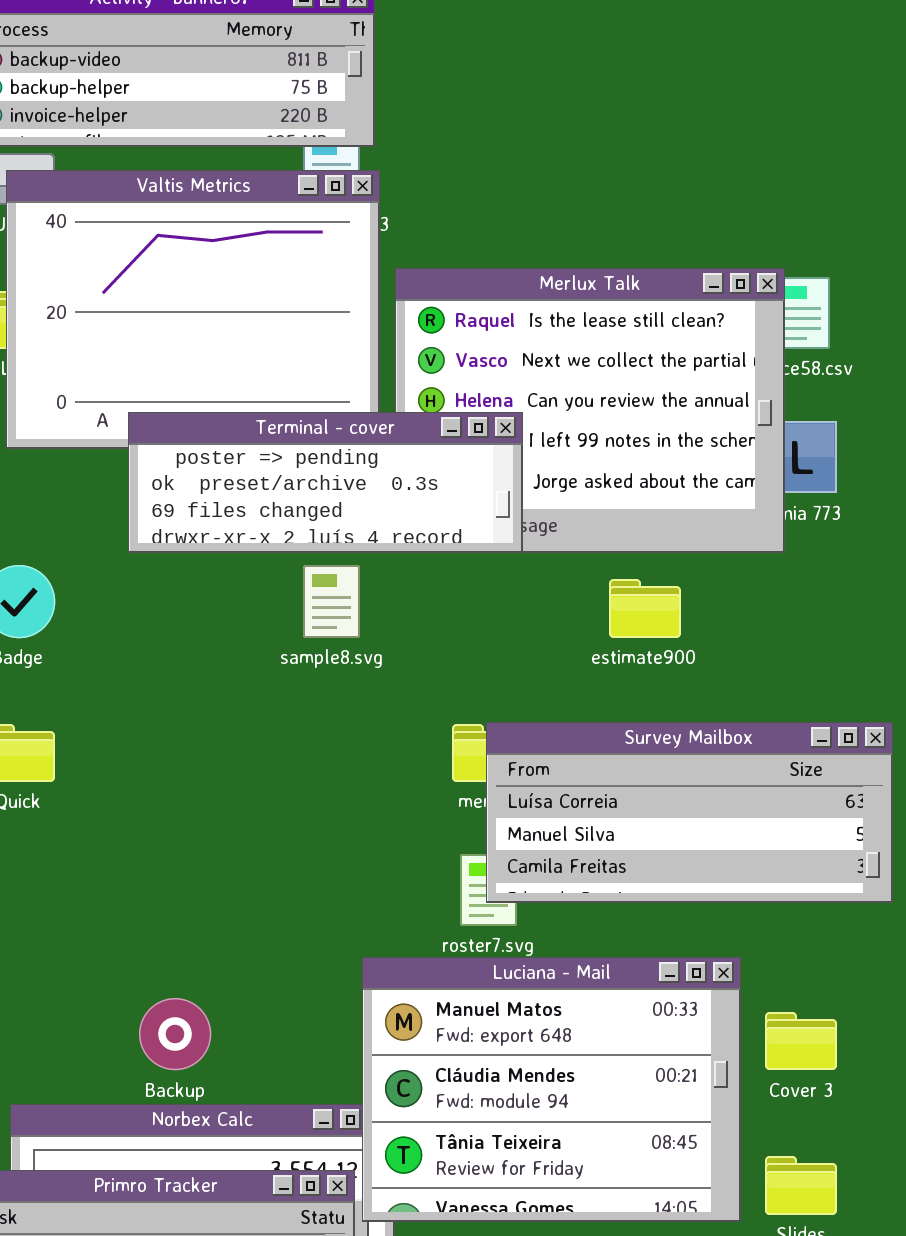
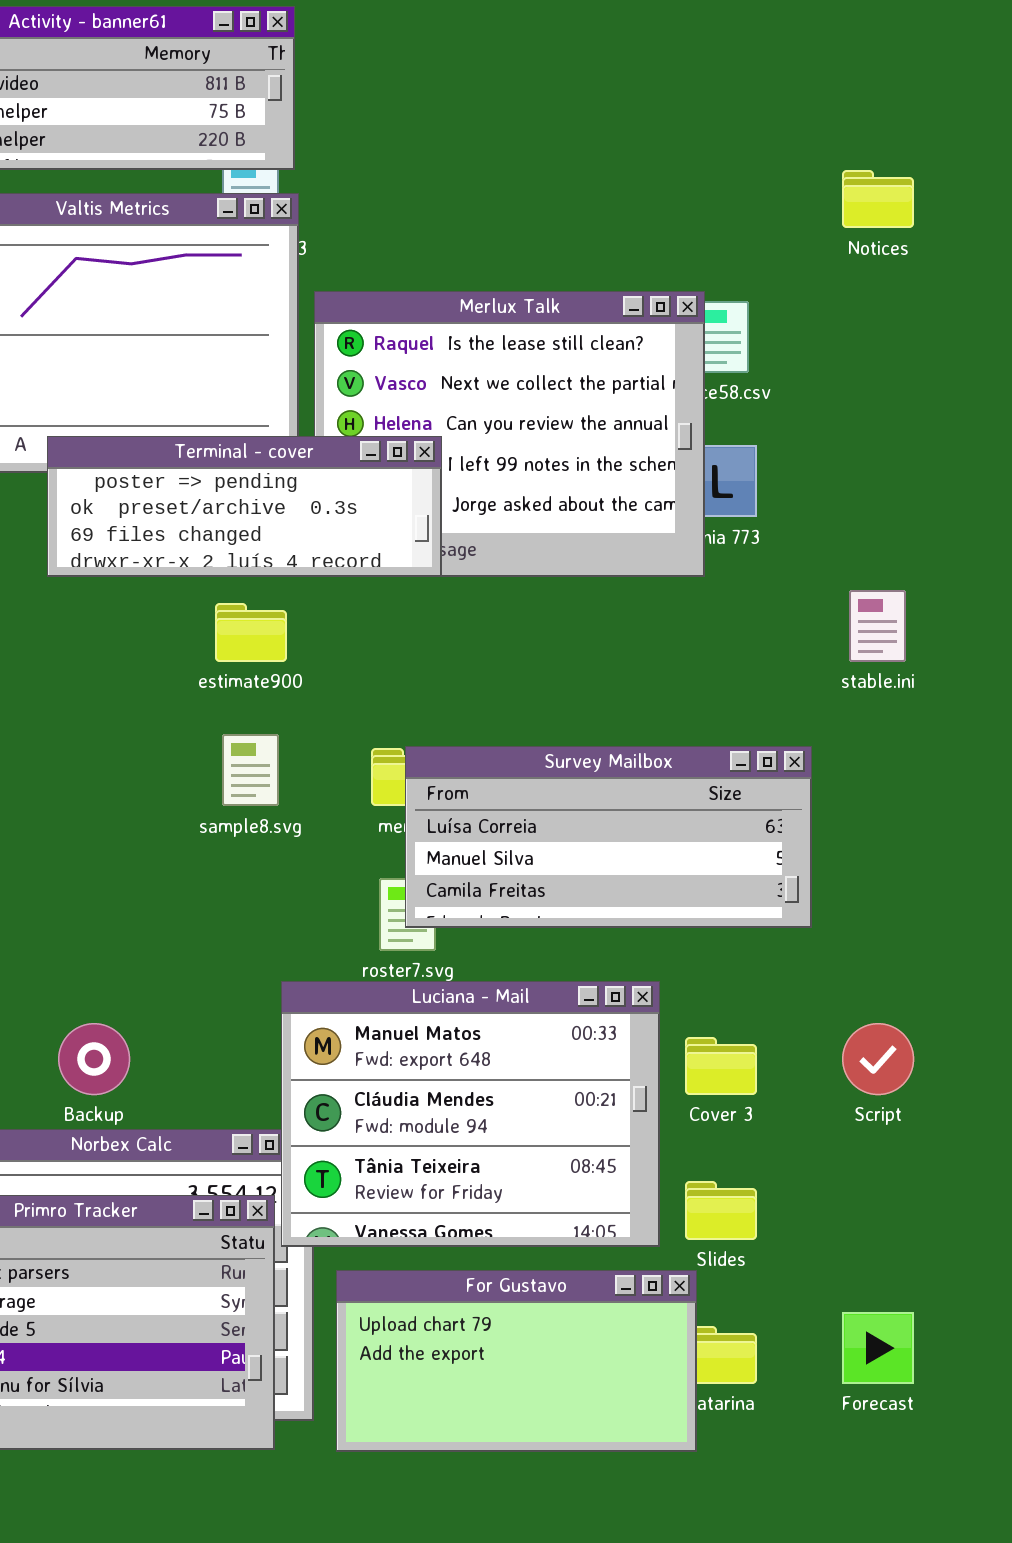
sample8.svg: [303,565,360,638] -> [222,734,279,806], moved
estimate900: [609,579,681,638] -> [215,603,287,662], moved

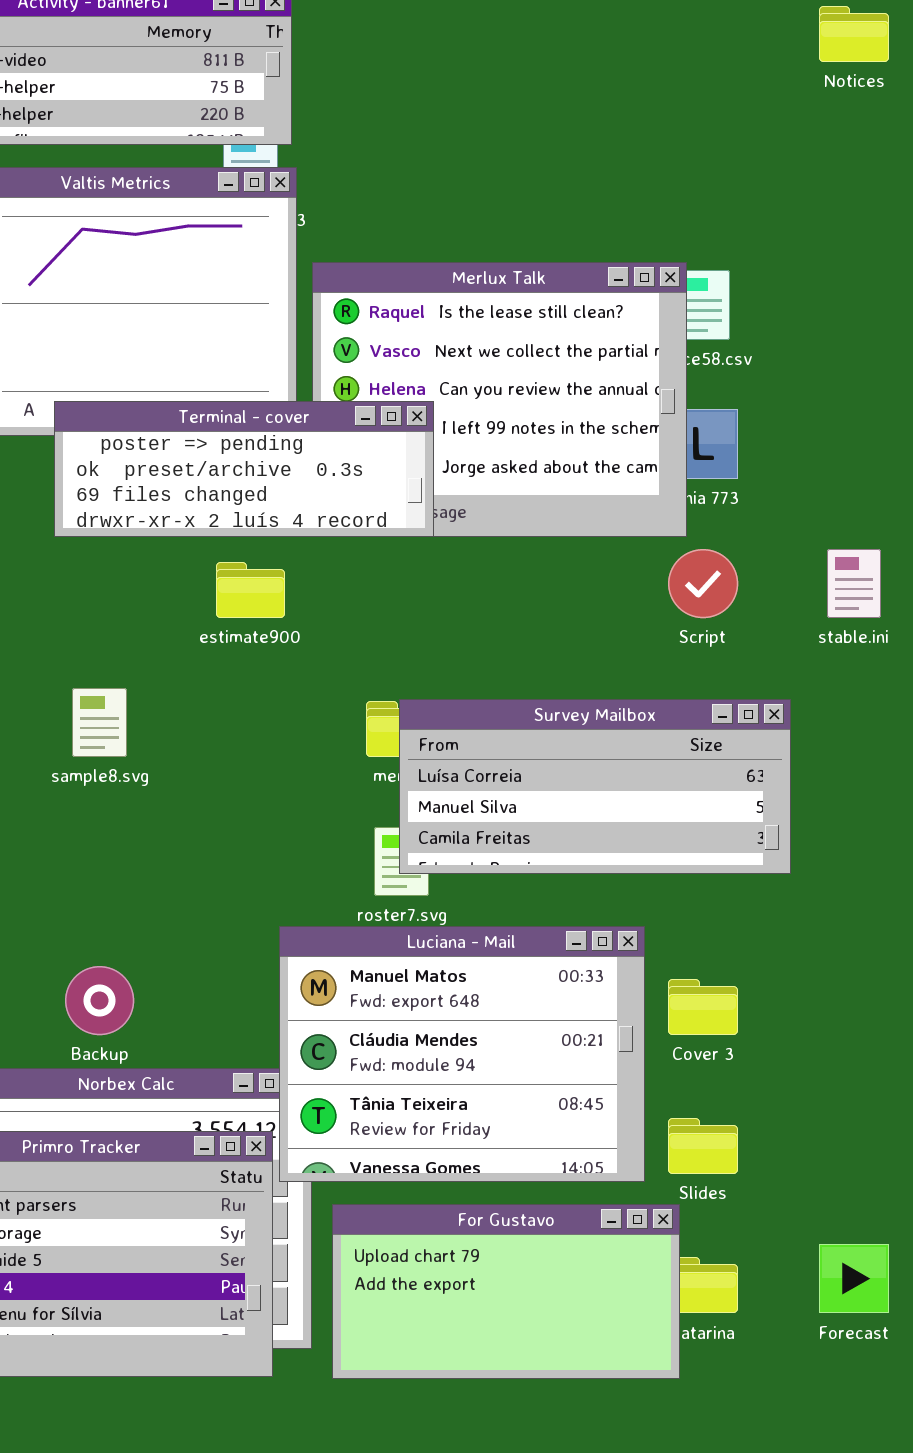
Notices: [842,170,914,228] -> [819,6,889,62], moved
sample8.svg: [222,734,279,806] -> [72,688,127,757], moved
Script: [842,1023,914,1095] -> [668,549,738,618], moved

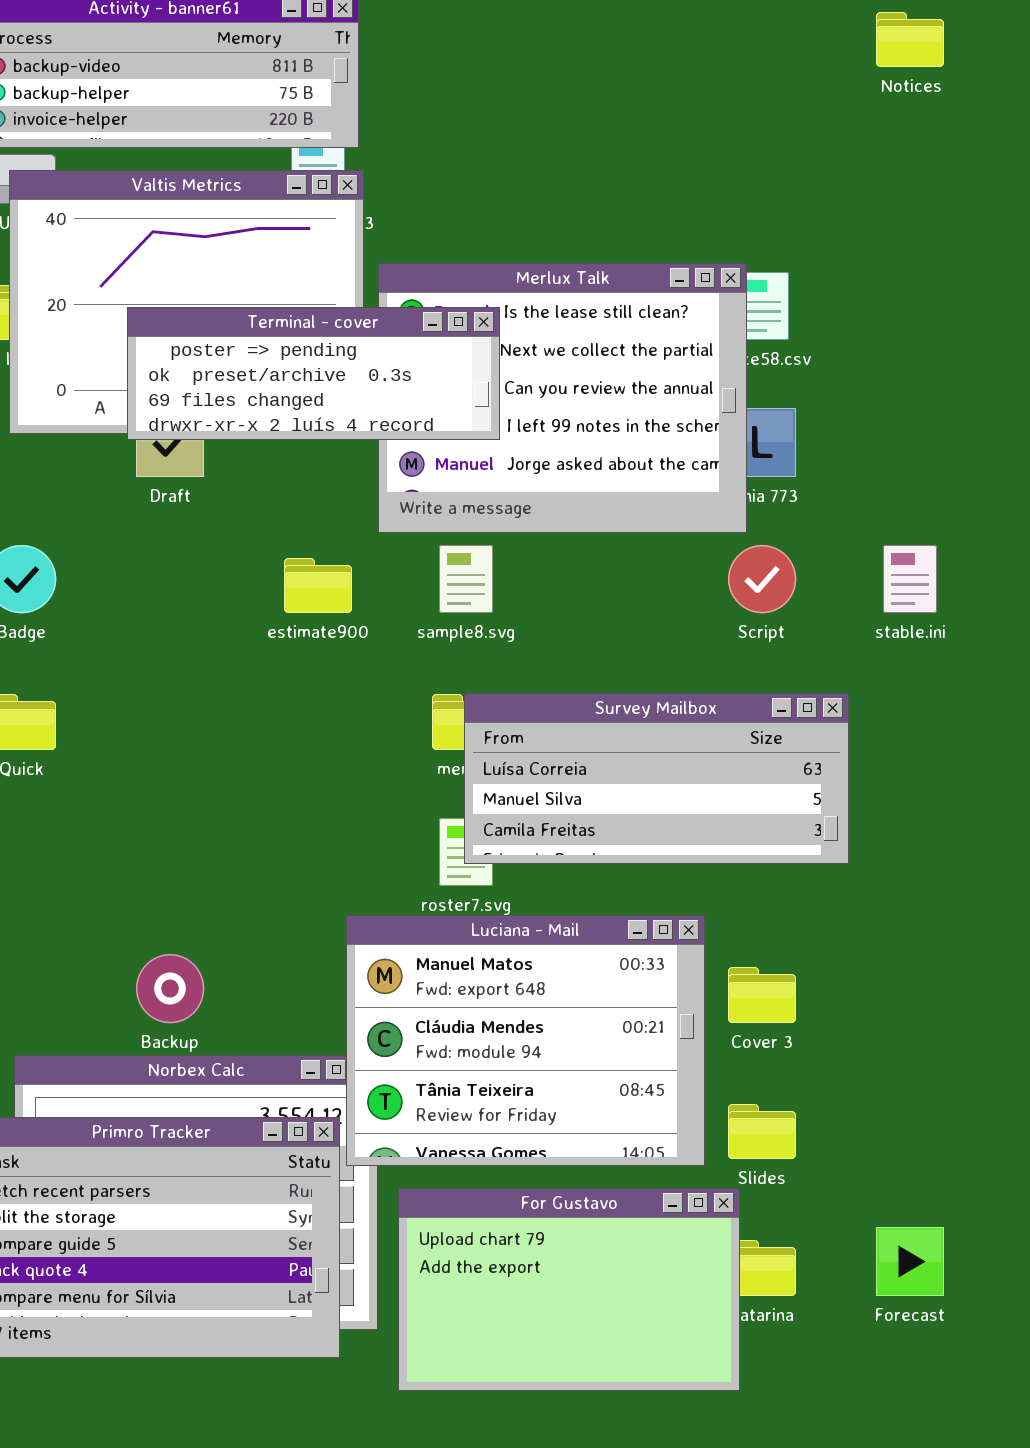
Terminal - cover: [54,401,434,537] -> [127,307,500,440], moved
sample8.svg: [72,688,127,757] -> [439,545,493,613], moved
For Gustavo: [332,1204,680,1379] -> [398,1188,740,1391], resized

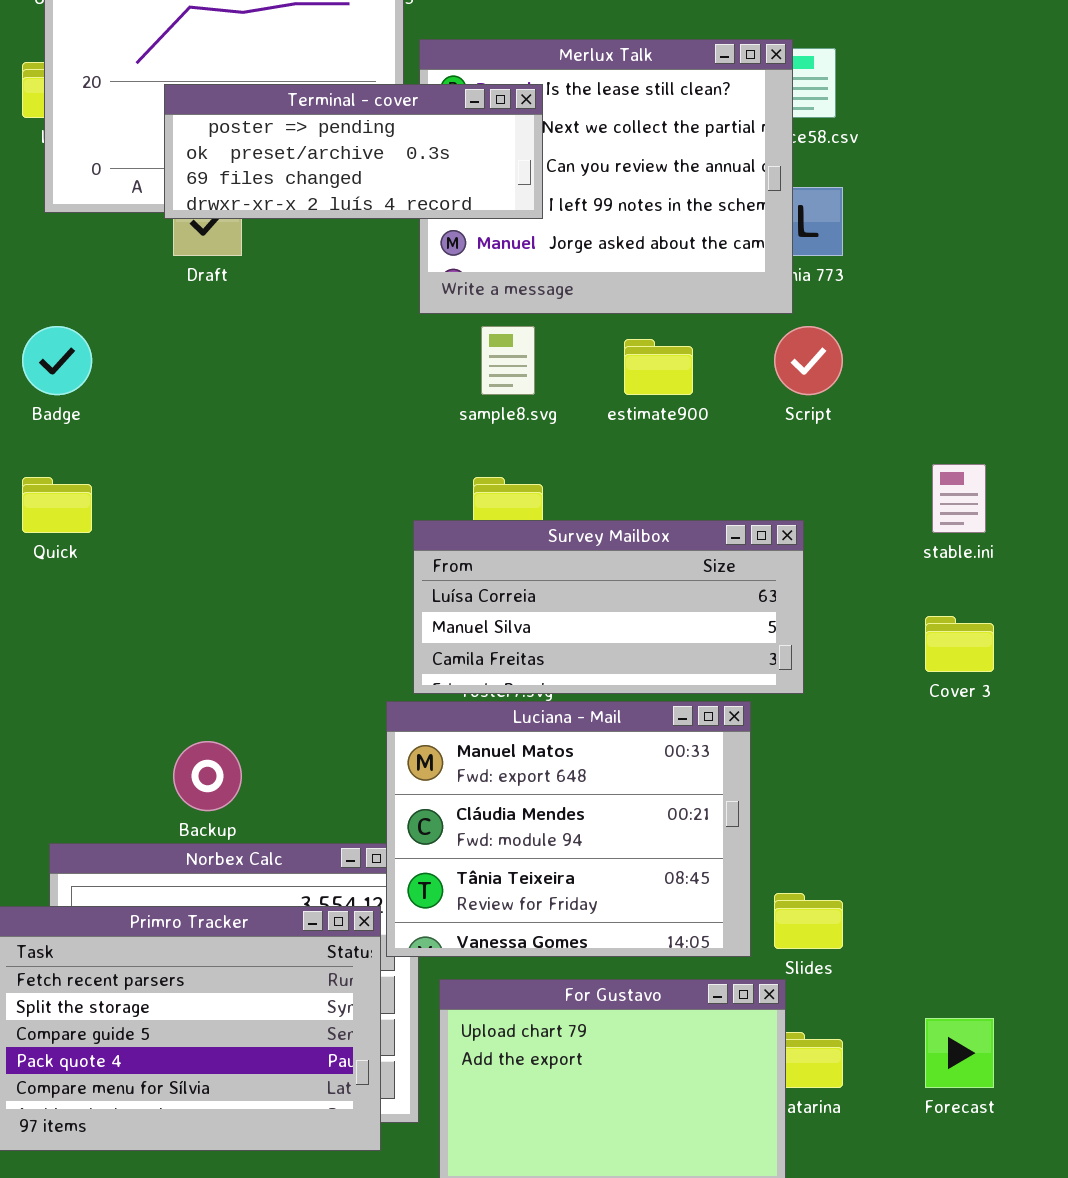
stable.ini: [883,545,937,613] -> [932,464,986,533], moved
estimate900: [284,558,352,613] -> [624,339,693,395], moved
Survey Mailbox: [464,693,849,864] -> [413,520,804,694], moved
Cover 3: [728,967,796,1023] -> [925,616,994,672], moved

